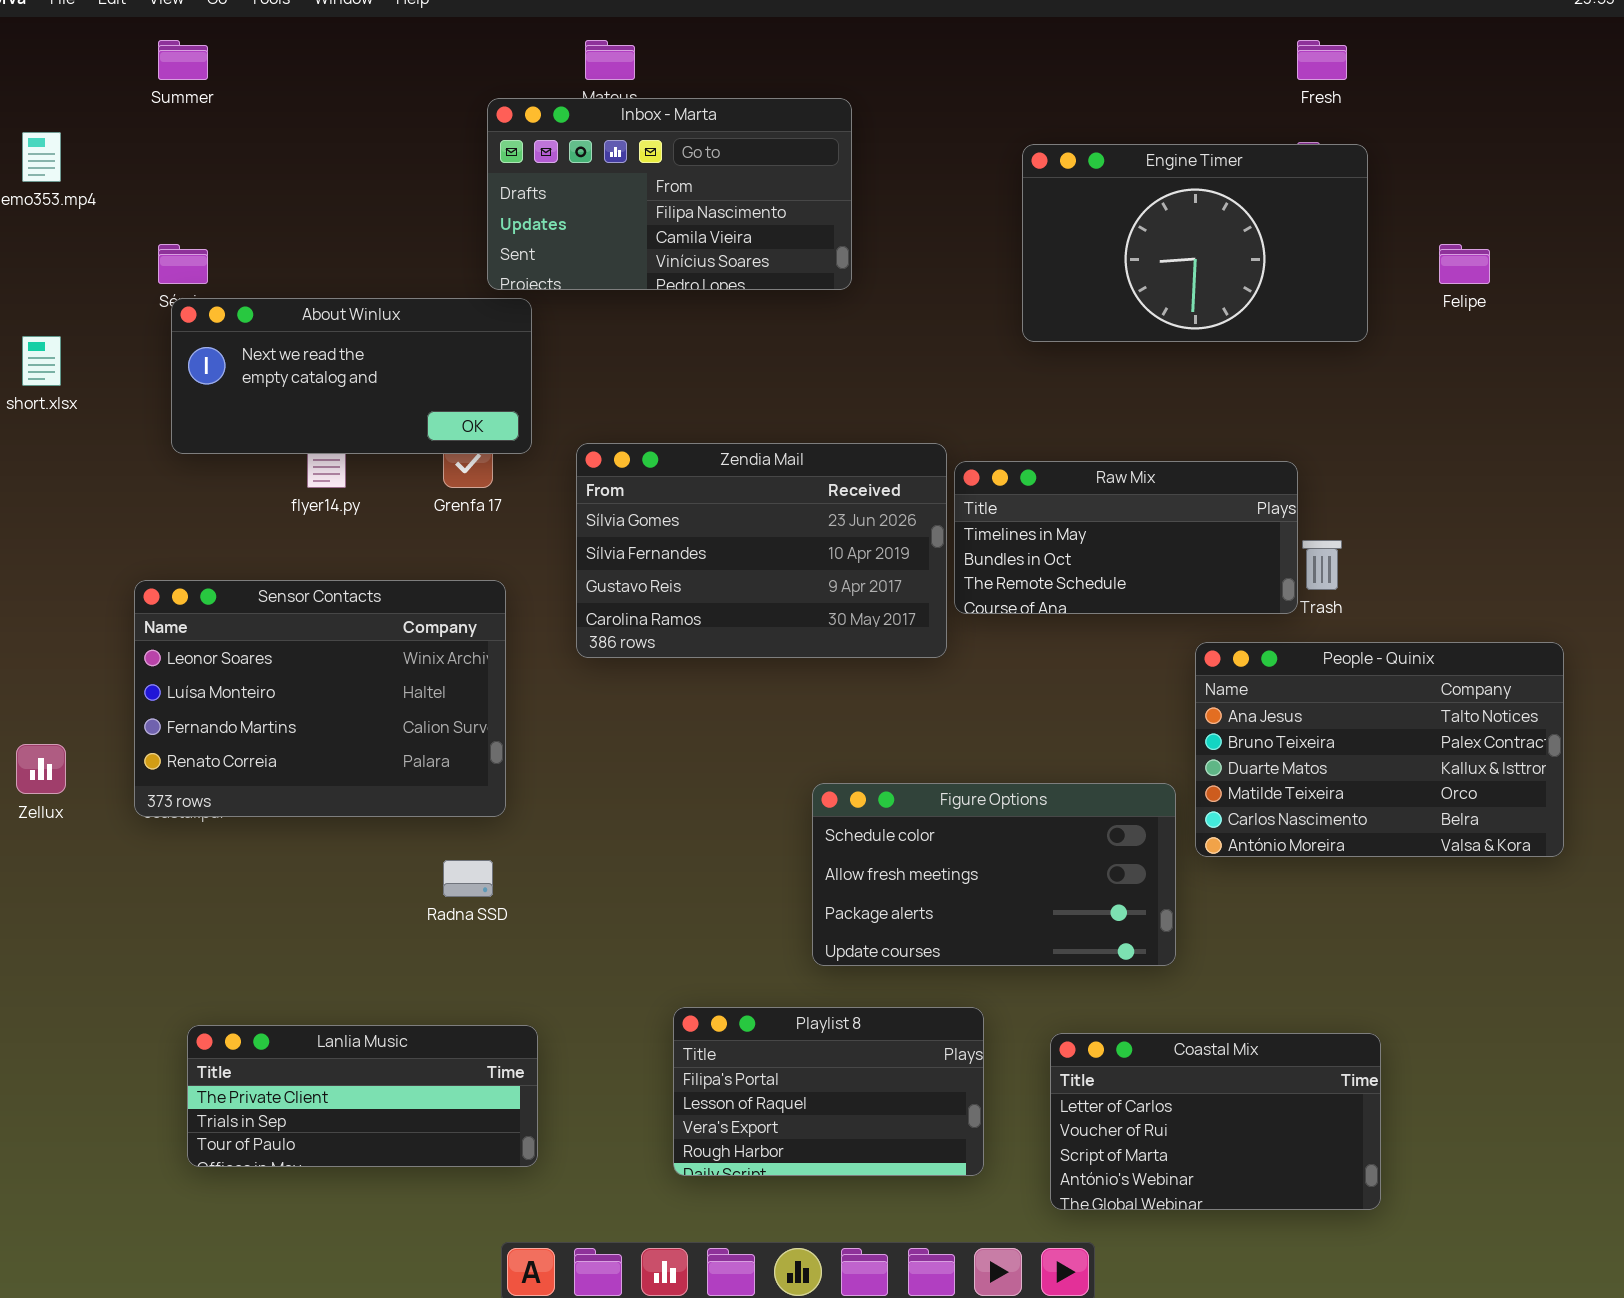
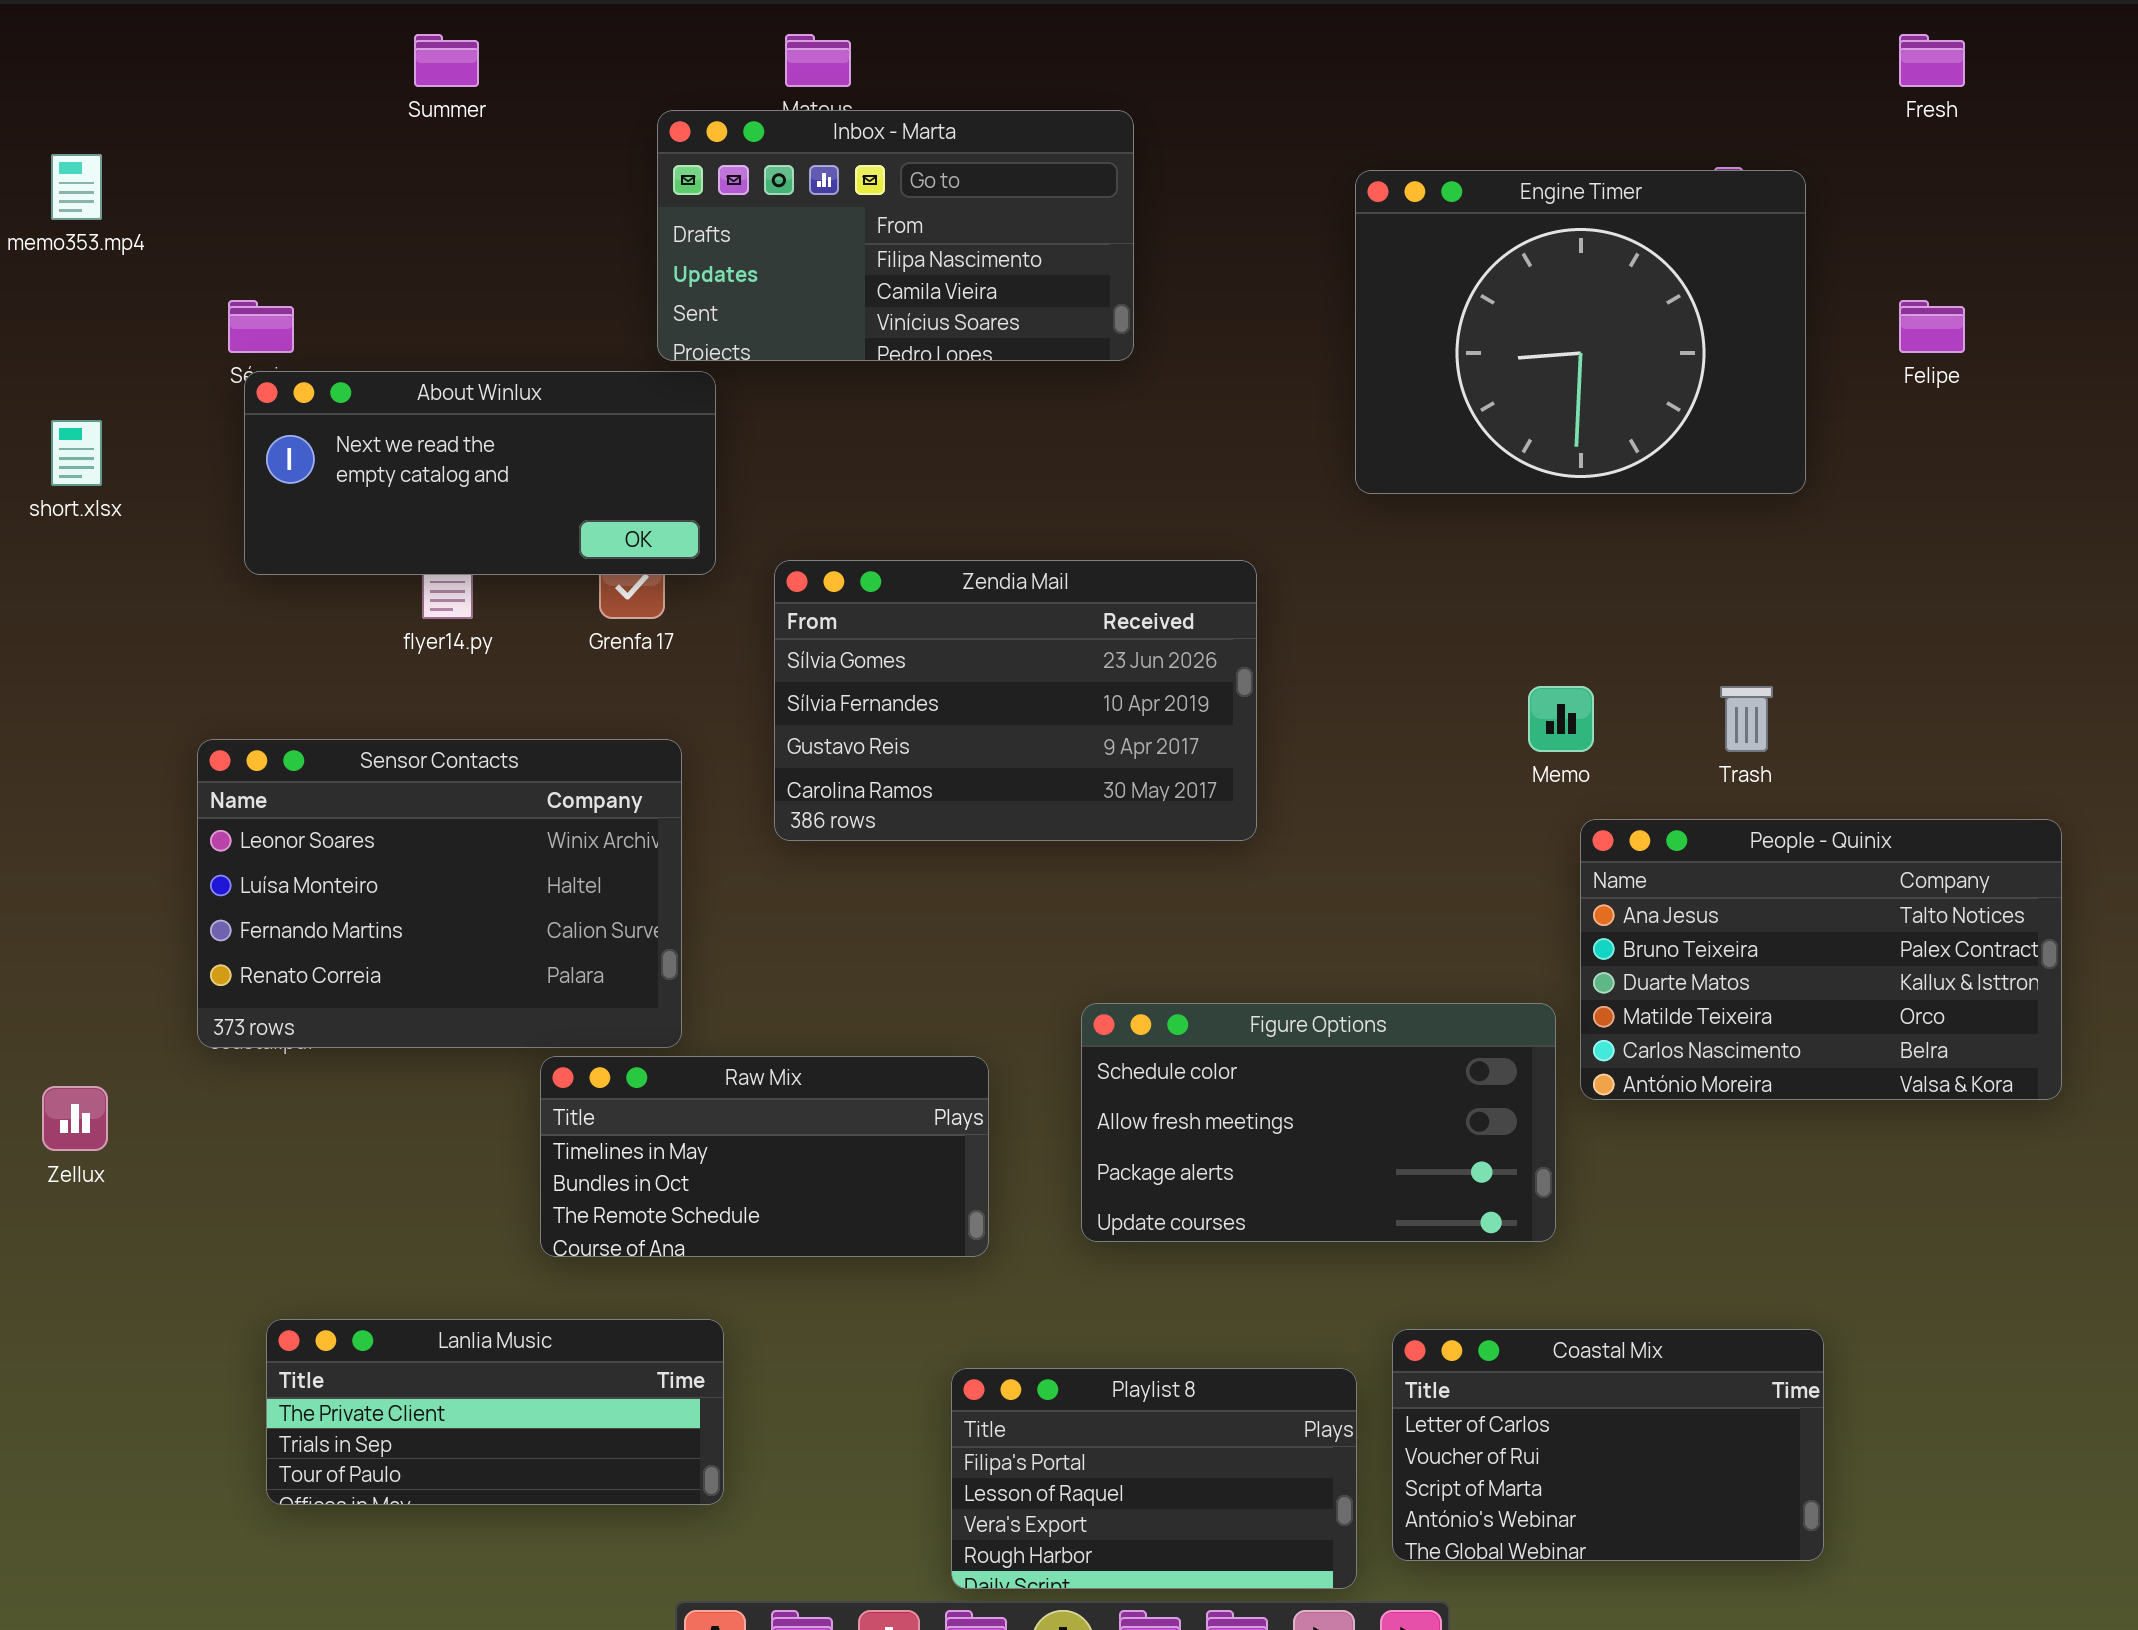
Summer: [158,40,208,80] -> [414,34,479,87], moved
Fresh: [1297,40,1347,80] -> [1899,34,1965,87], moved
Engine Timer: [1022,144,1368,342] -> [1355,170,1806,494], resized
Raw Mix: [954,461,1298,614] -> [540,1056,989,1257], moved
Zellux: [16,744,66,794] -> [42,1086,108,1151], moved
Playlist 8: [673,1007,984,1176] -> [951,1368,1357,1589], moved

